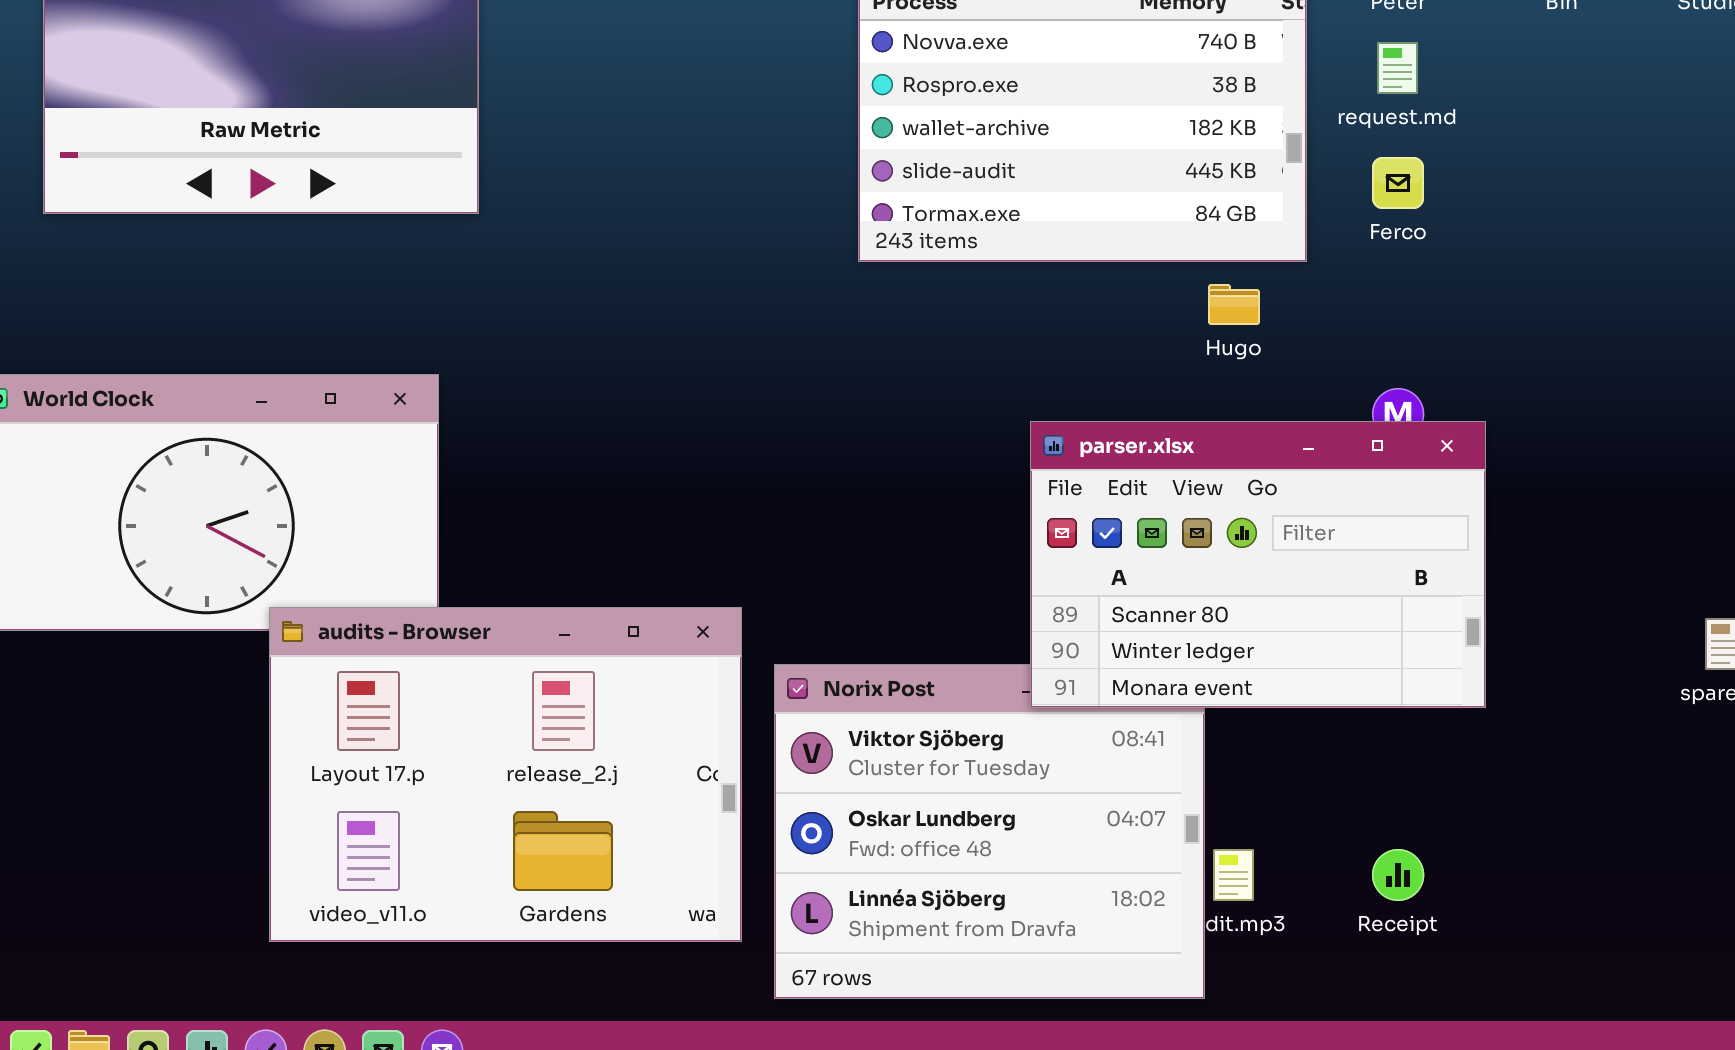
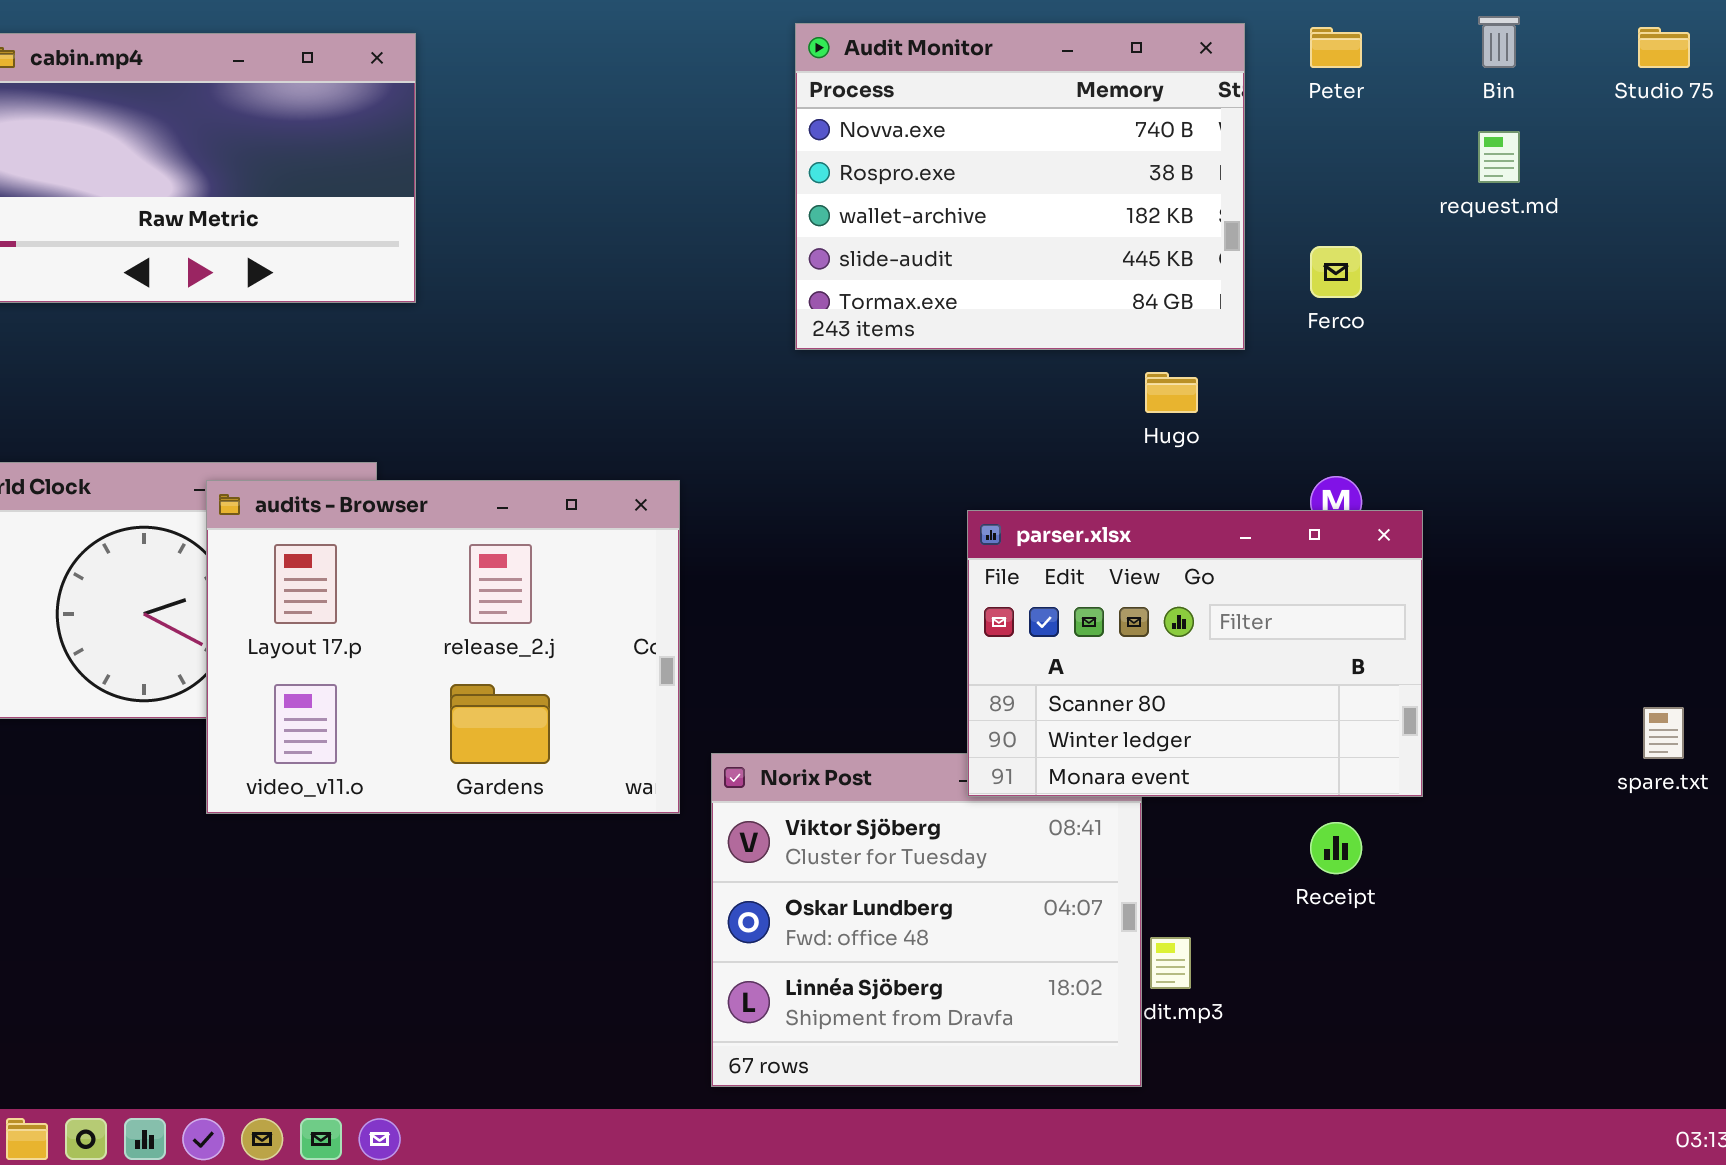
request.md: [1377,42,1418,94] -> [1478,131,1520,183], moved
audits - Browser: [269,607,742,942] -> [206,480,680,814], moved
Receipt: [1372,849,1424,901] -> [1310,822,1362,874], moved

